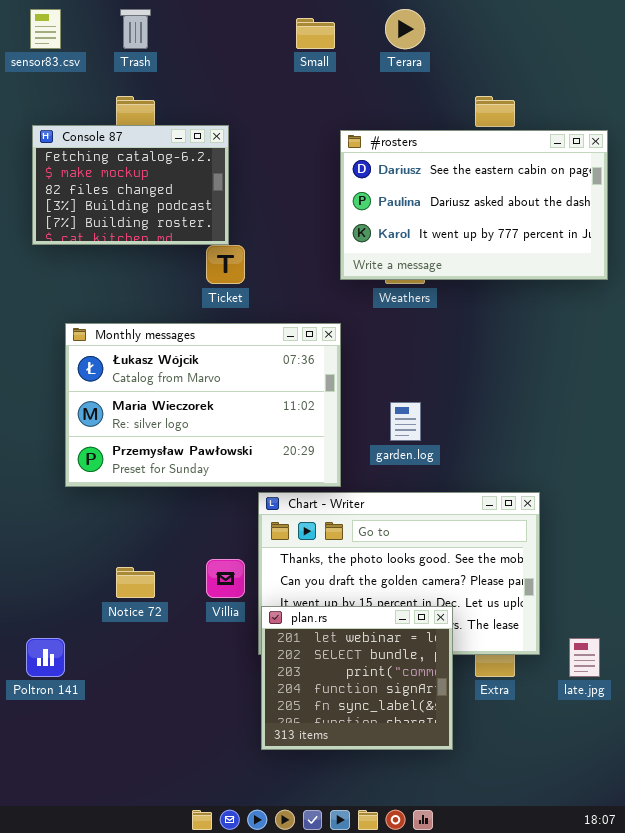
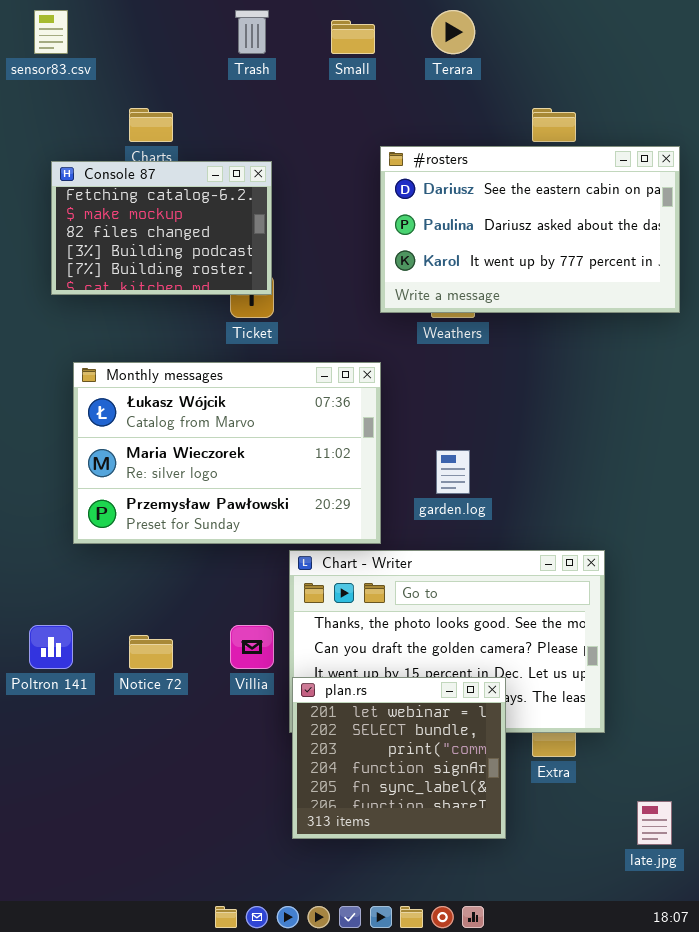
Trash: [120,9,151,49] -> [235,10,269,54], moved
Console 87: [32,125,229,245] -> [51,161,272,295], moved
Poltron 141: [26,638,65,677] -> [29,625,73,669], moved
late.jpg: [569,638,600,677] -> [637,801,672,845], moved

